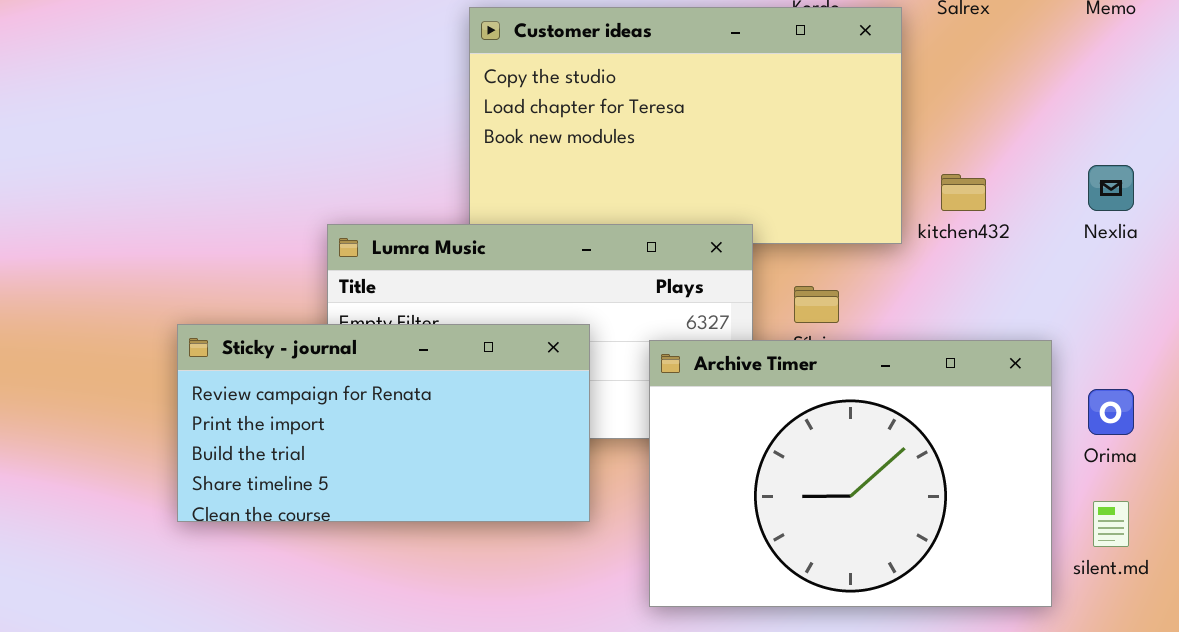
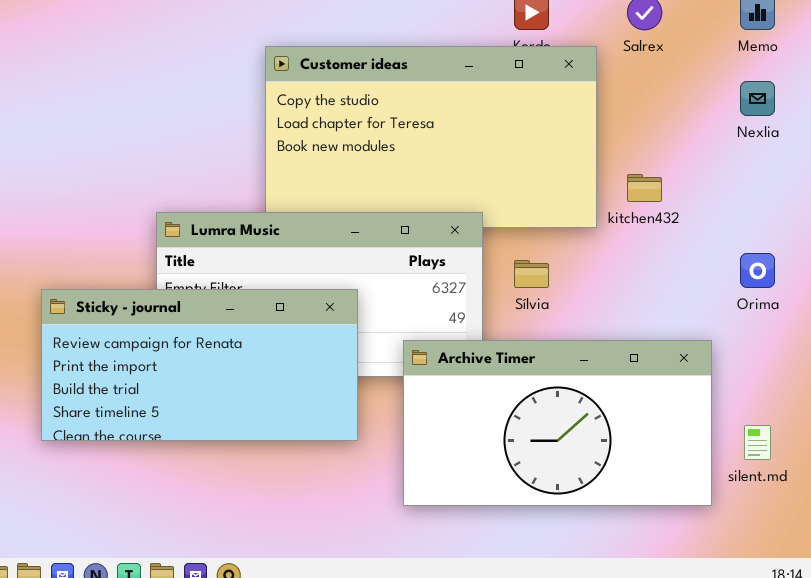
Nexlia: [1088,165,1134,211] -> [740,81,775,116], moved
Archive Timer: [649,340,1052,607] -> [403,340,712,506], resized
Orima: [1088,389,1134,435] -> [740,253,775,288], moved

